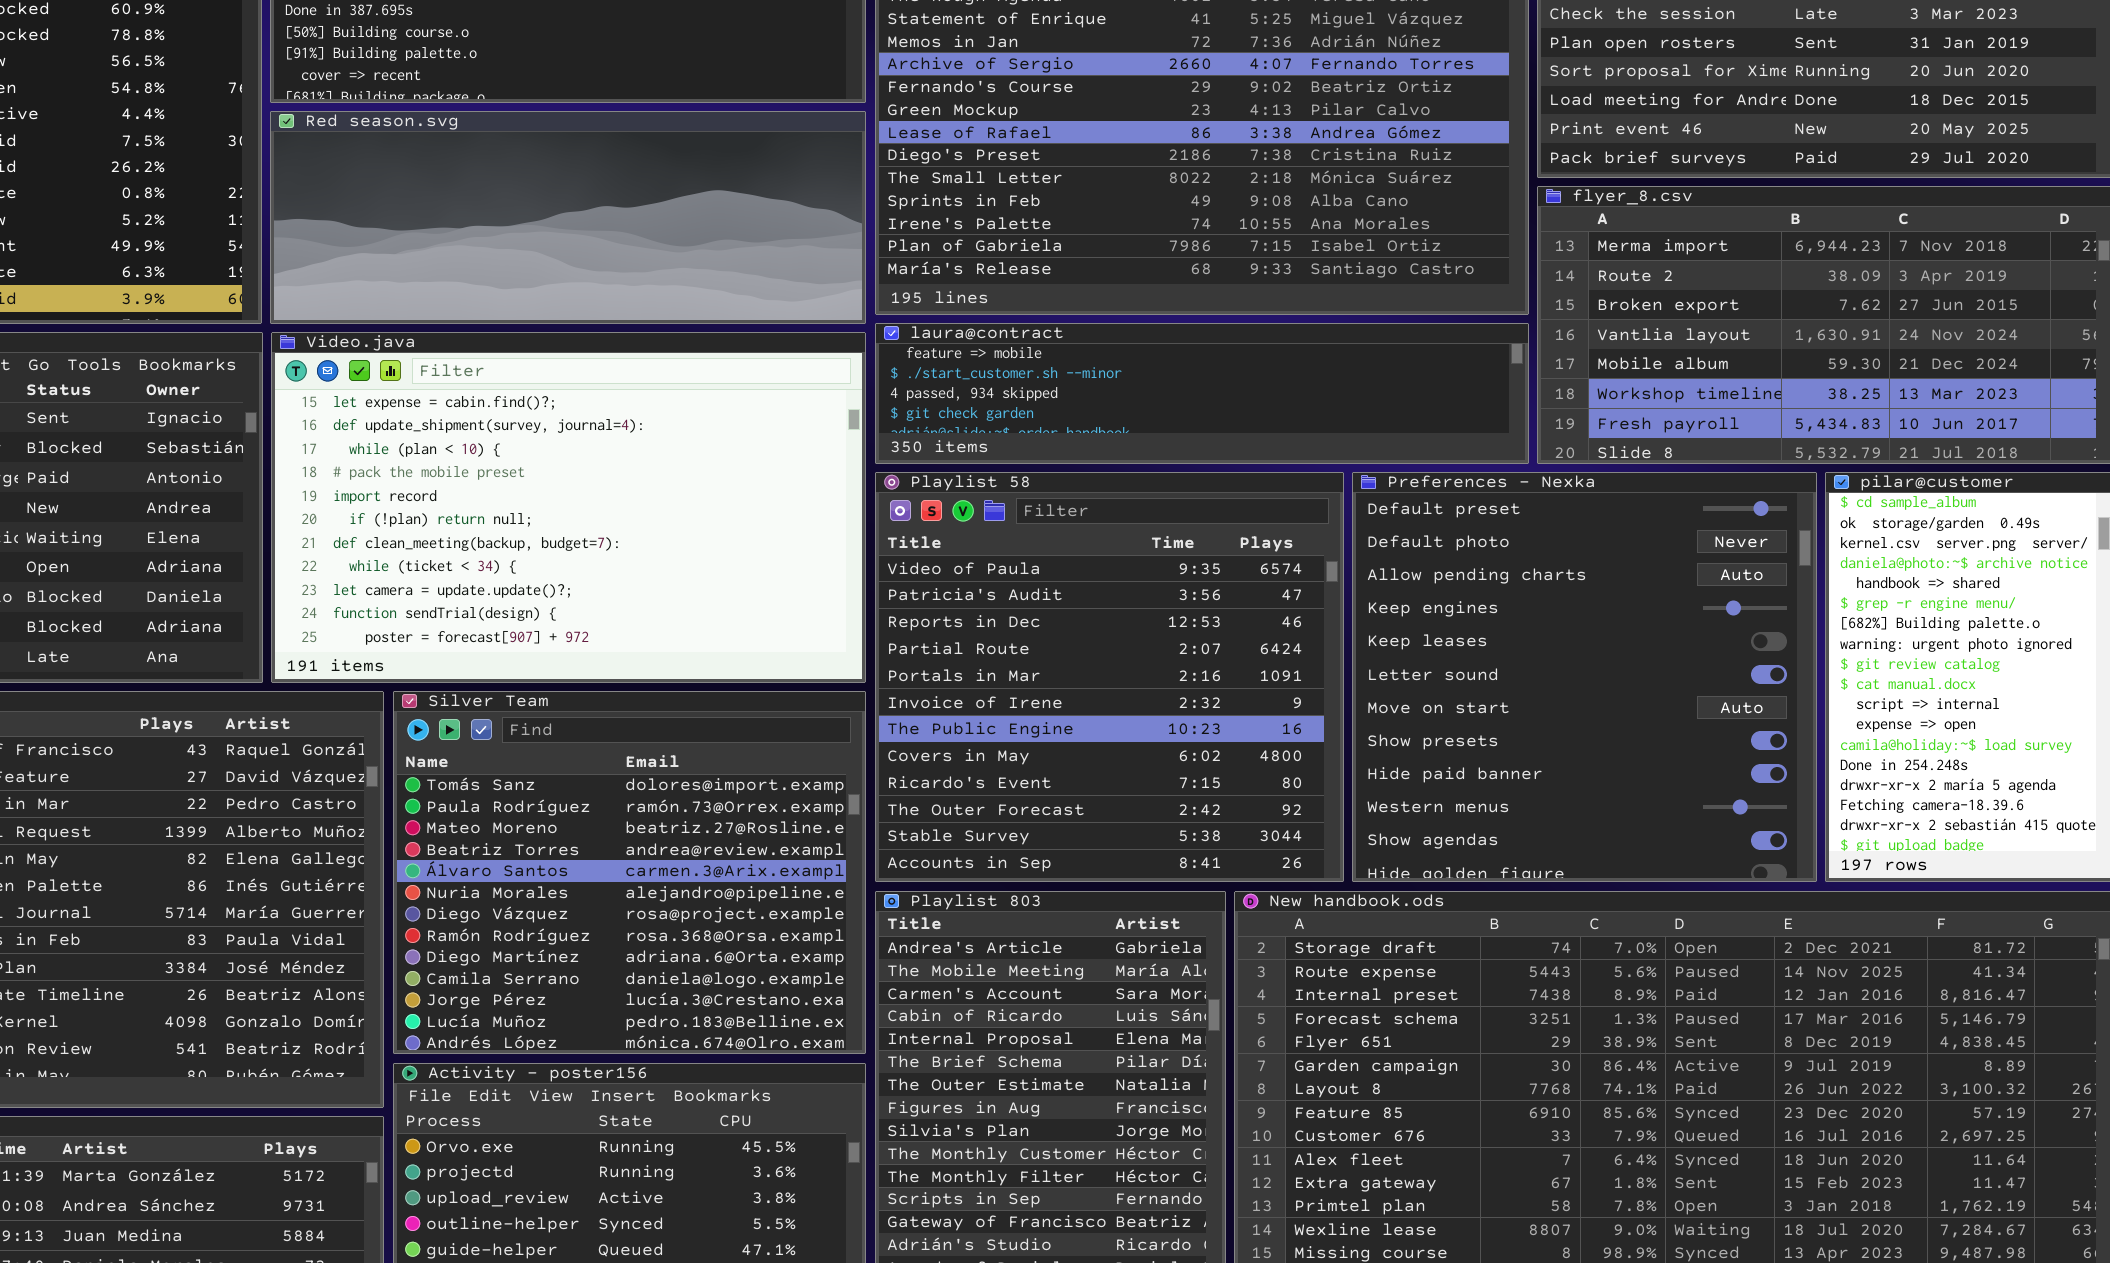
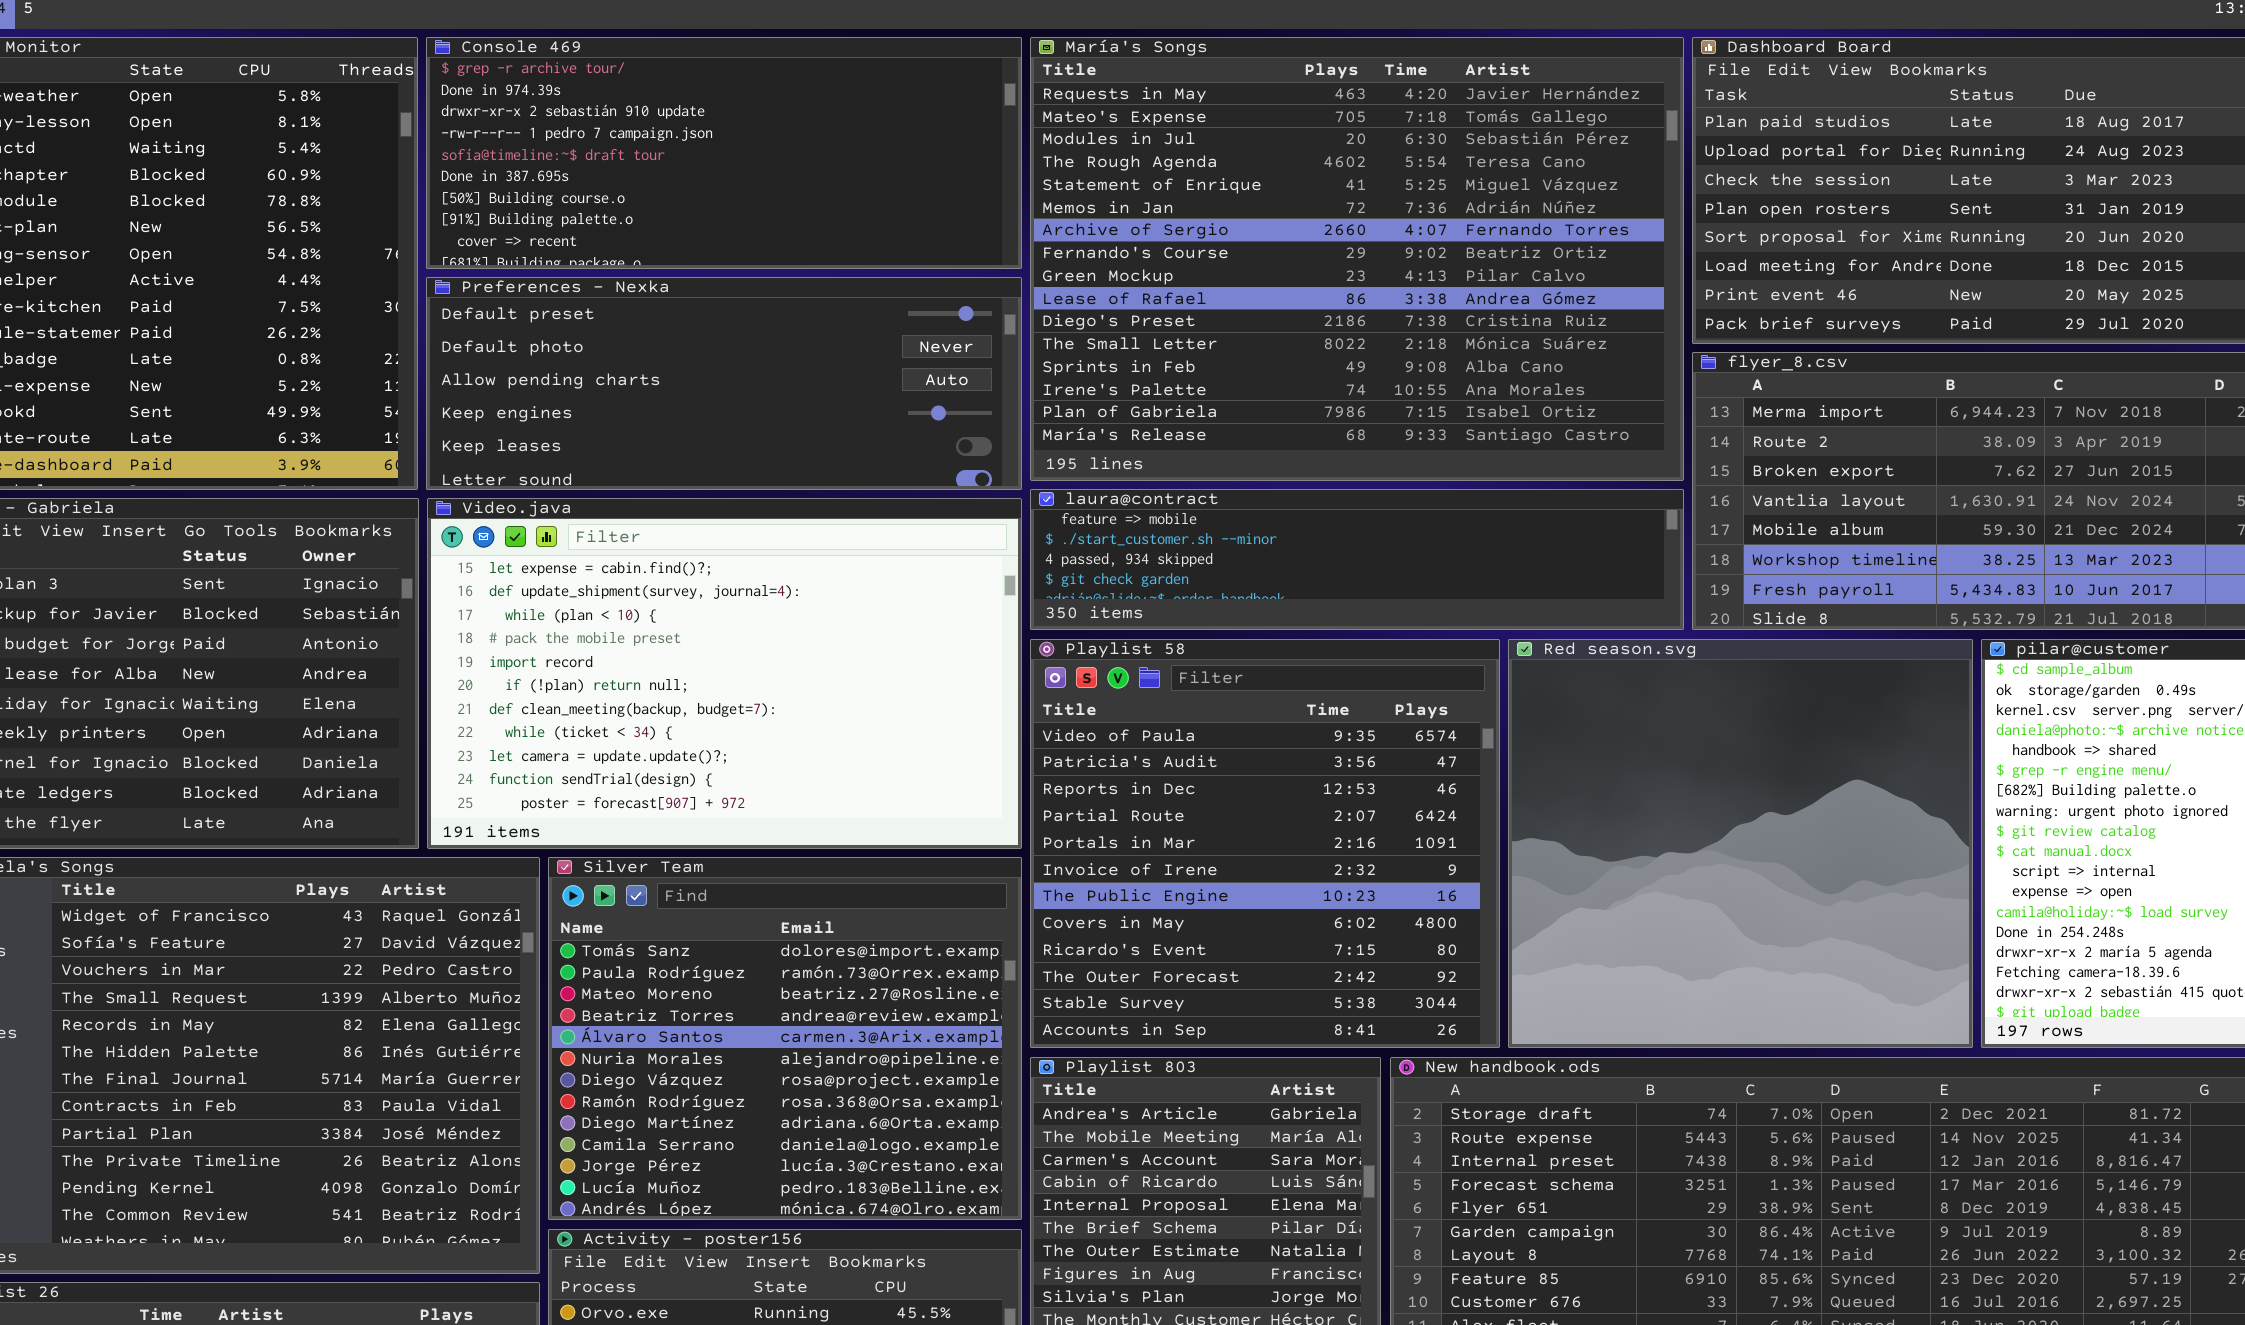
Red season.svg: [270,111,866,324] -> [1508,639,1973,1048], moved, resized
Preferences - Nexka: [1352,472,1817,882] -> [426,277,1022,490], moved, resized

